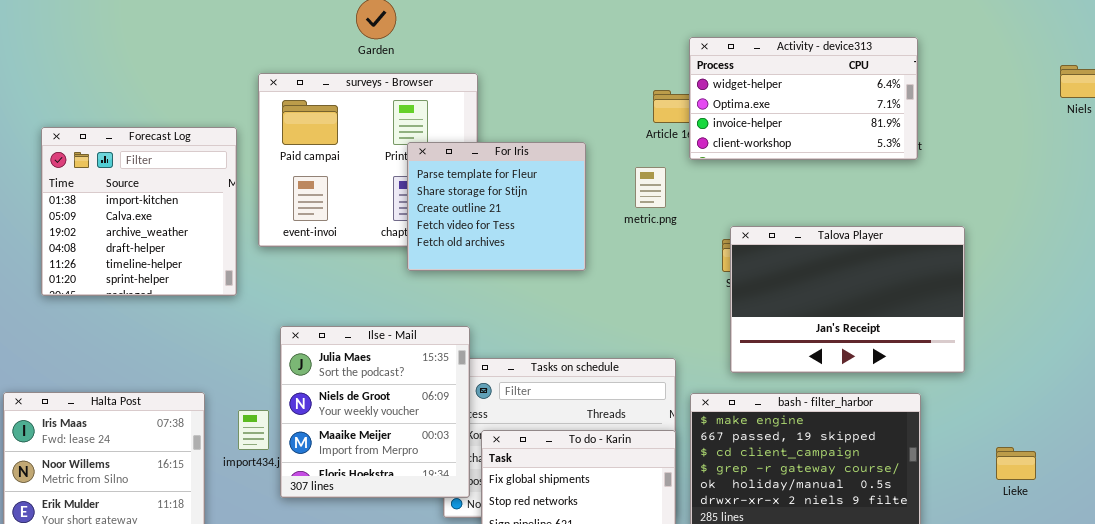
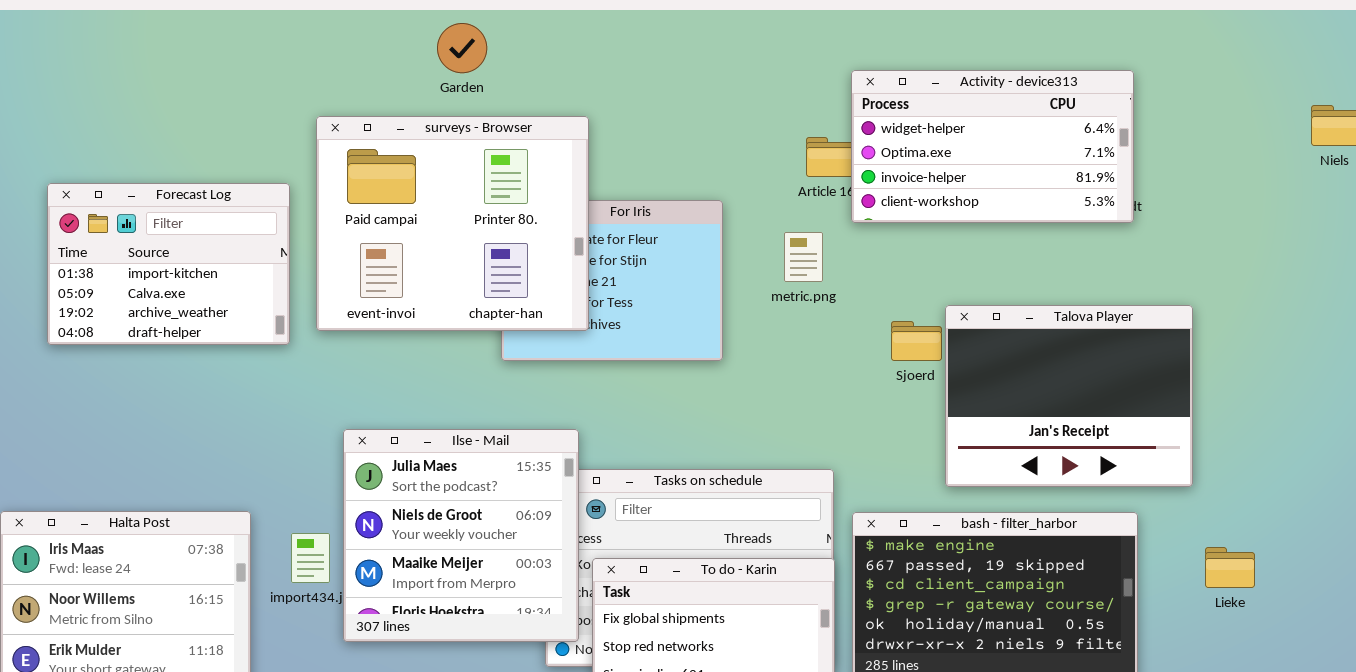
surveys - Browser: [258,73,478,247] -> [316,116,589,331], raised
Forecast Log: [41,127,237,296] -> [47,183,290,345], resized
Talova Player: [730,226,965,373] -> [945,305,1193,487], resized
Lieke: [996,447,1036,480] -> [1205,547,1255,588], moved

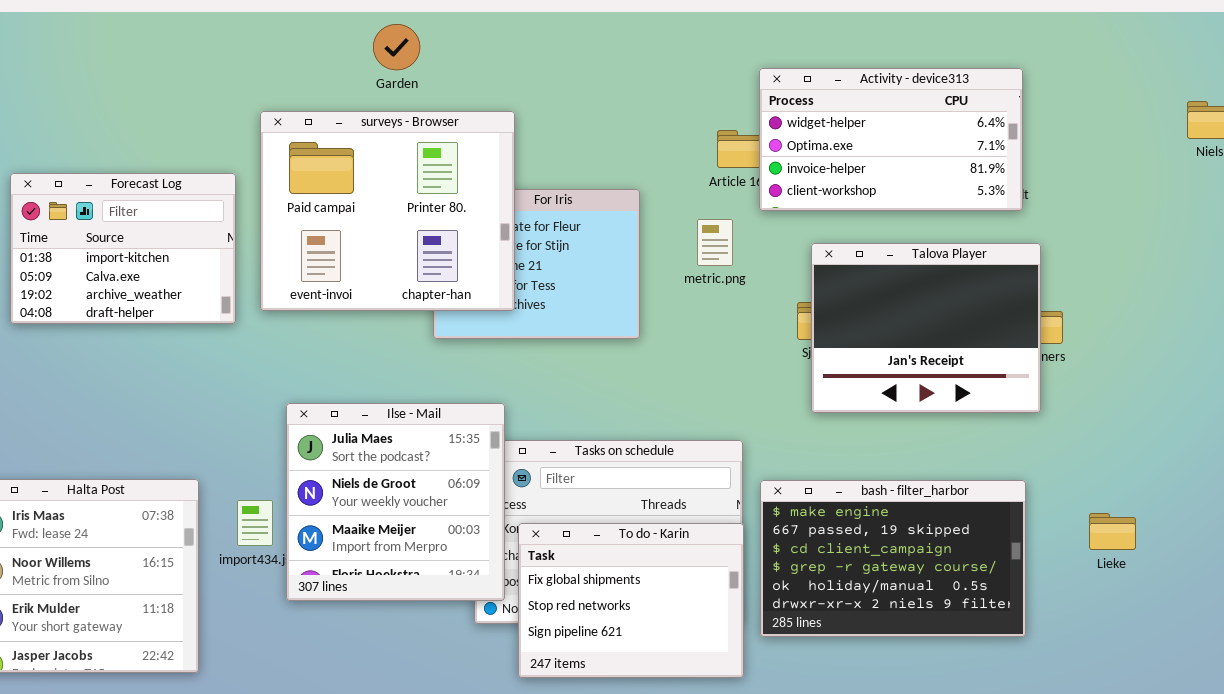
Talova Player: [945,305,1193,487] -> [811,243,1041,413], moved

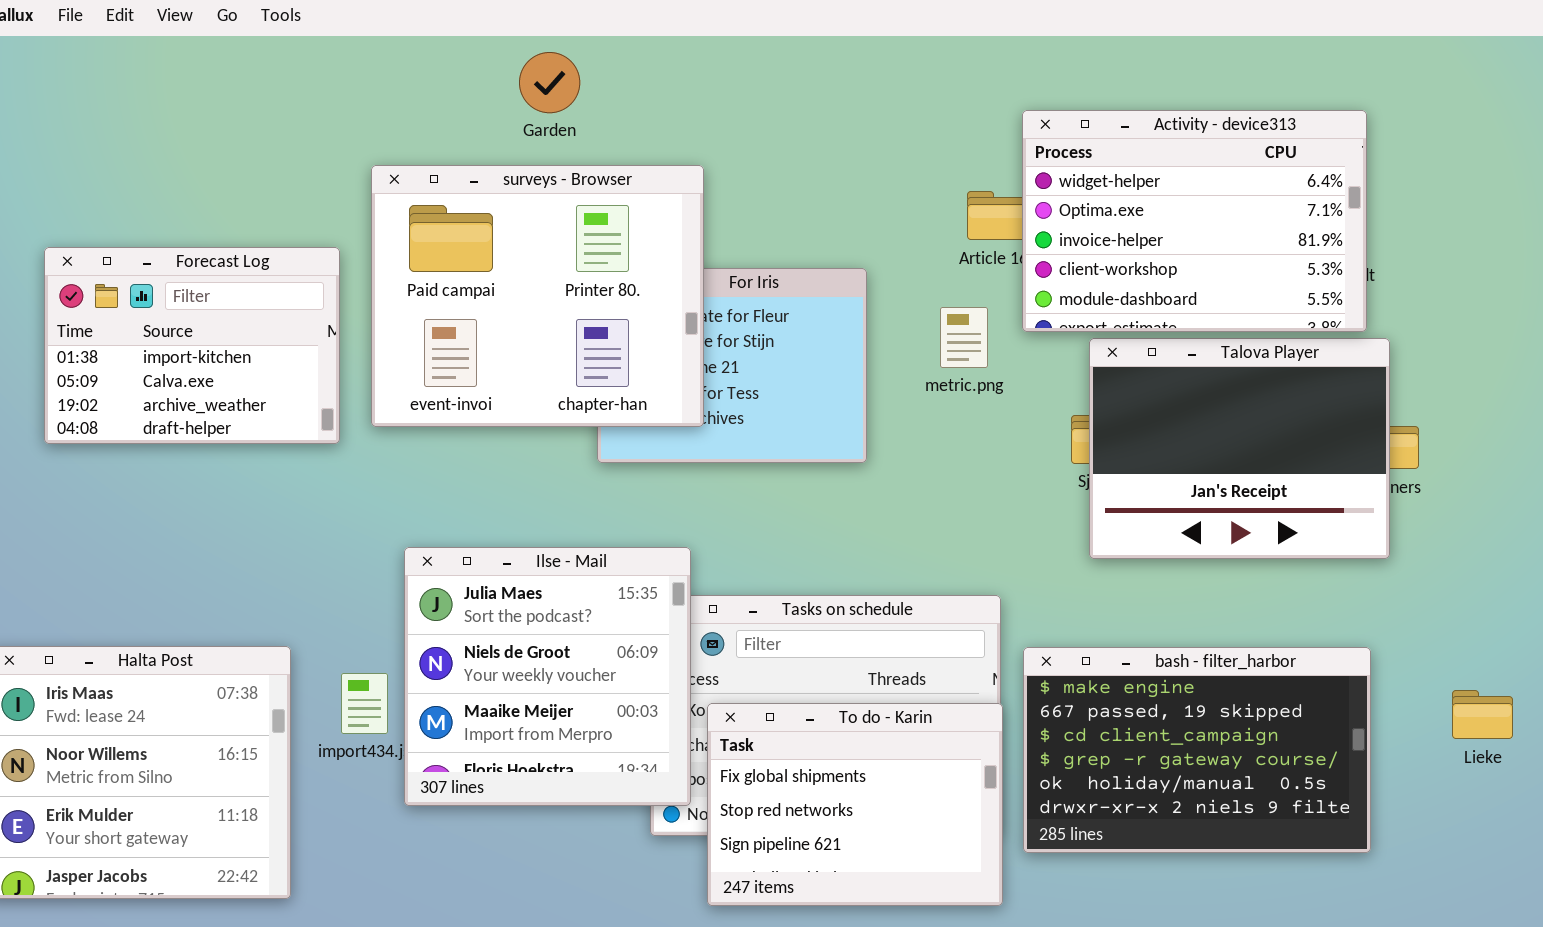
Activity - device313: [759,68,1023,211] -> [1022,110,1367,332], resized

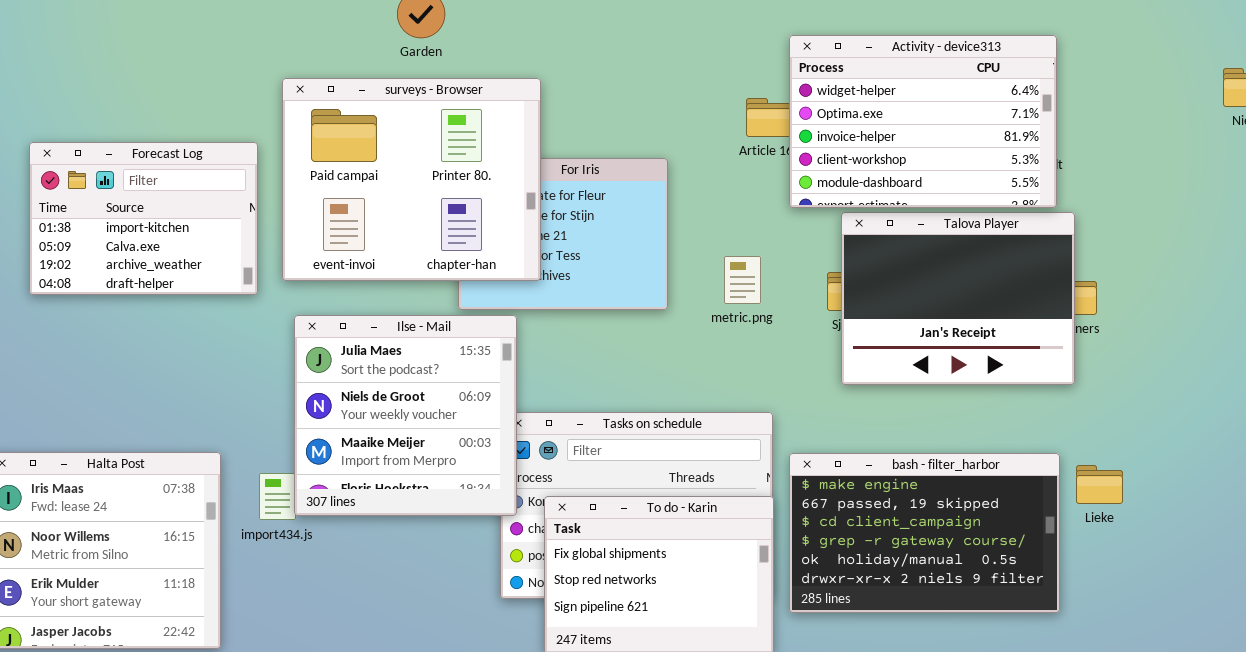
metric.png: [940,307,988,368] -> [724,256,761,304], moved
Ilse - Mail: [404,547,691,806] -> [294,315,517,516], moved
Lieke: [1452,690,1513,739] -> [1076,465,1123,504], moved

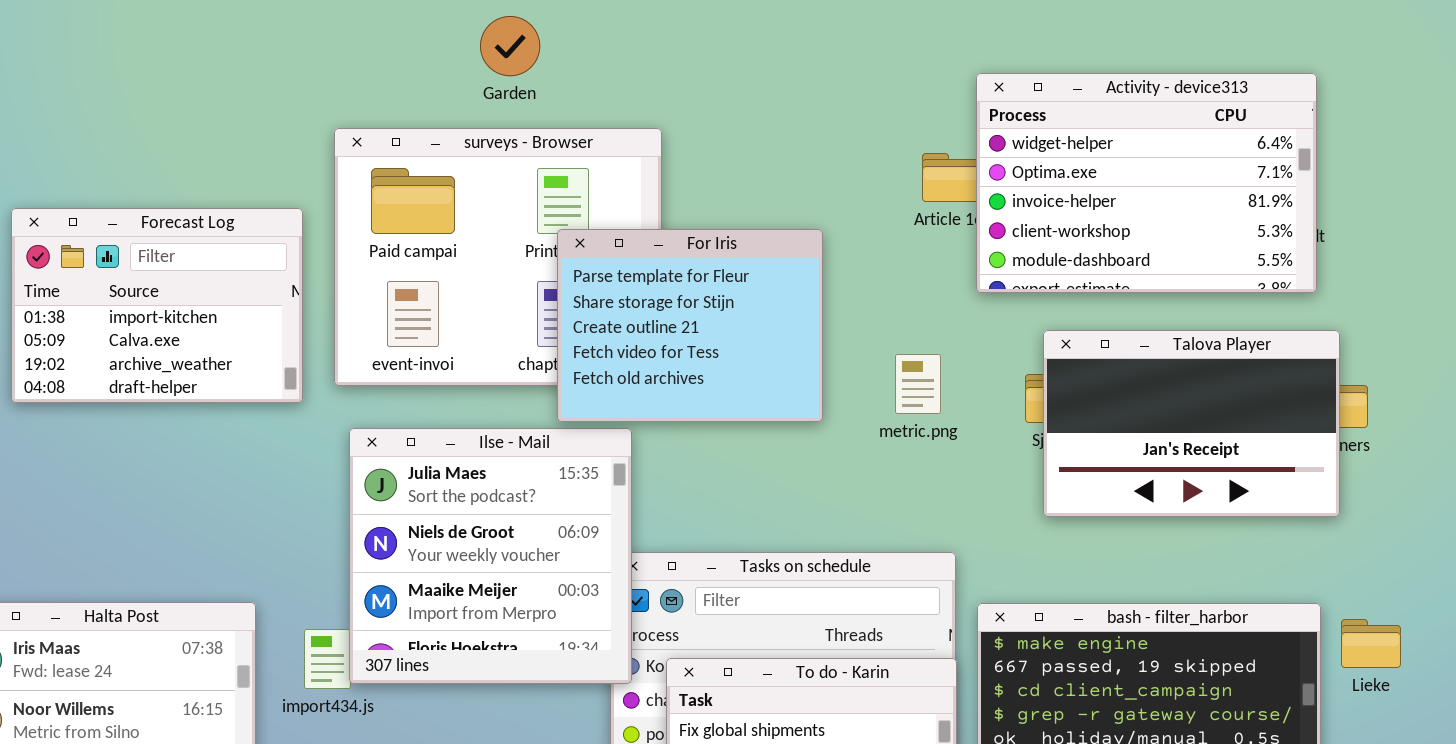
For Iris: [458,158,668,310] -> [557,229,823,422], raised
Talova Player: [841,212,1075,385] -> [1043,330,1340,517], resized

